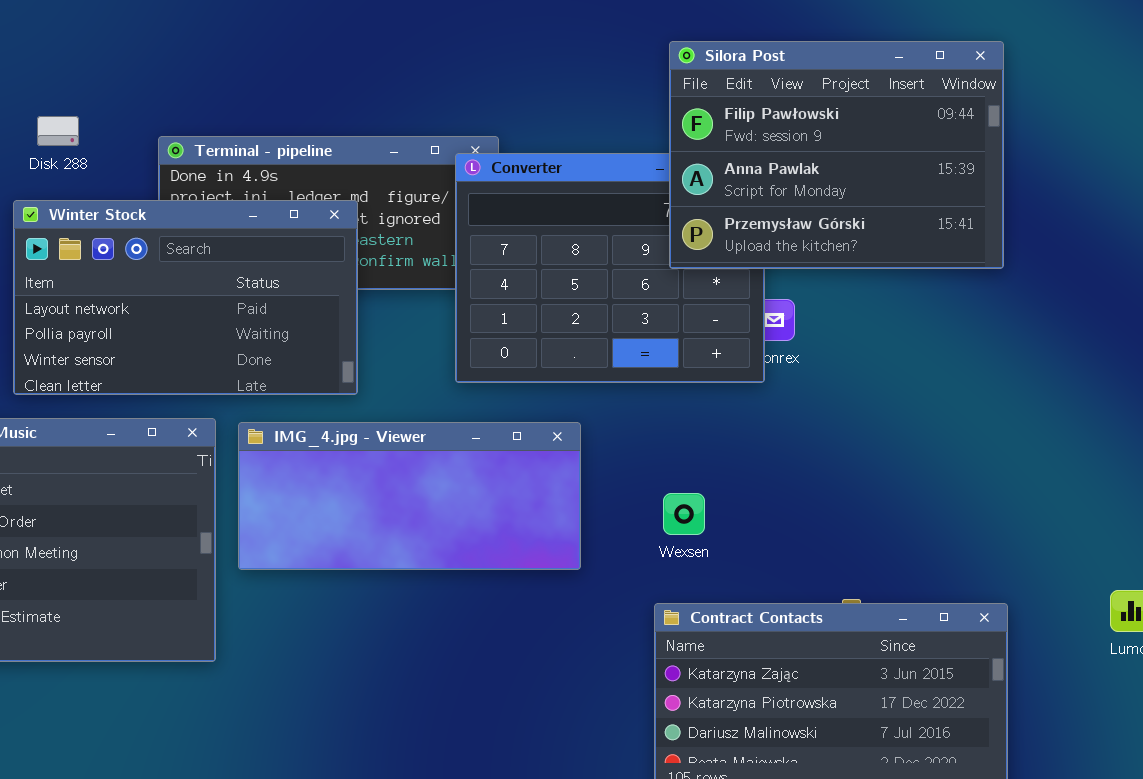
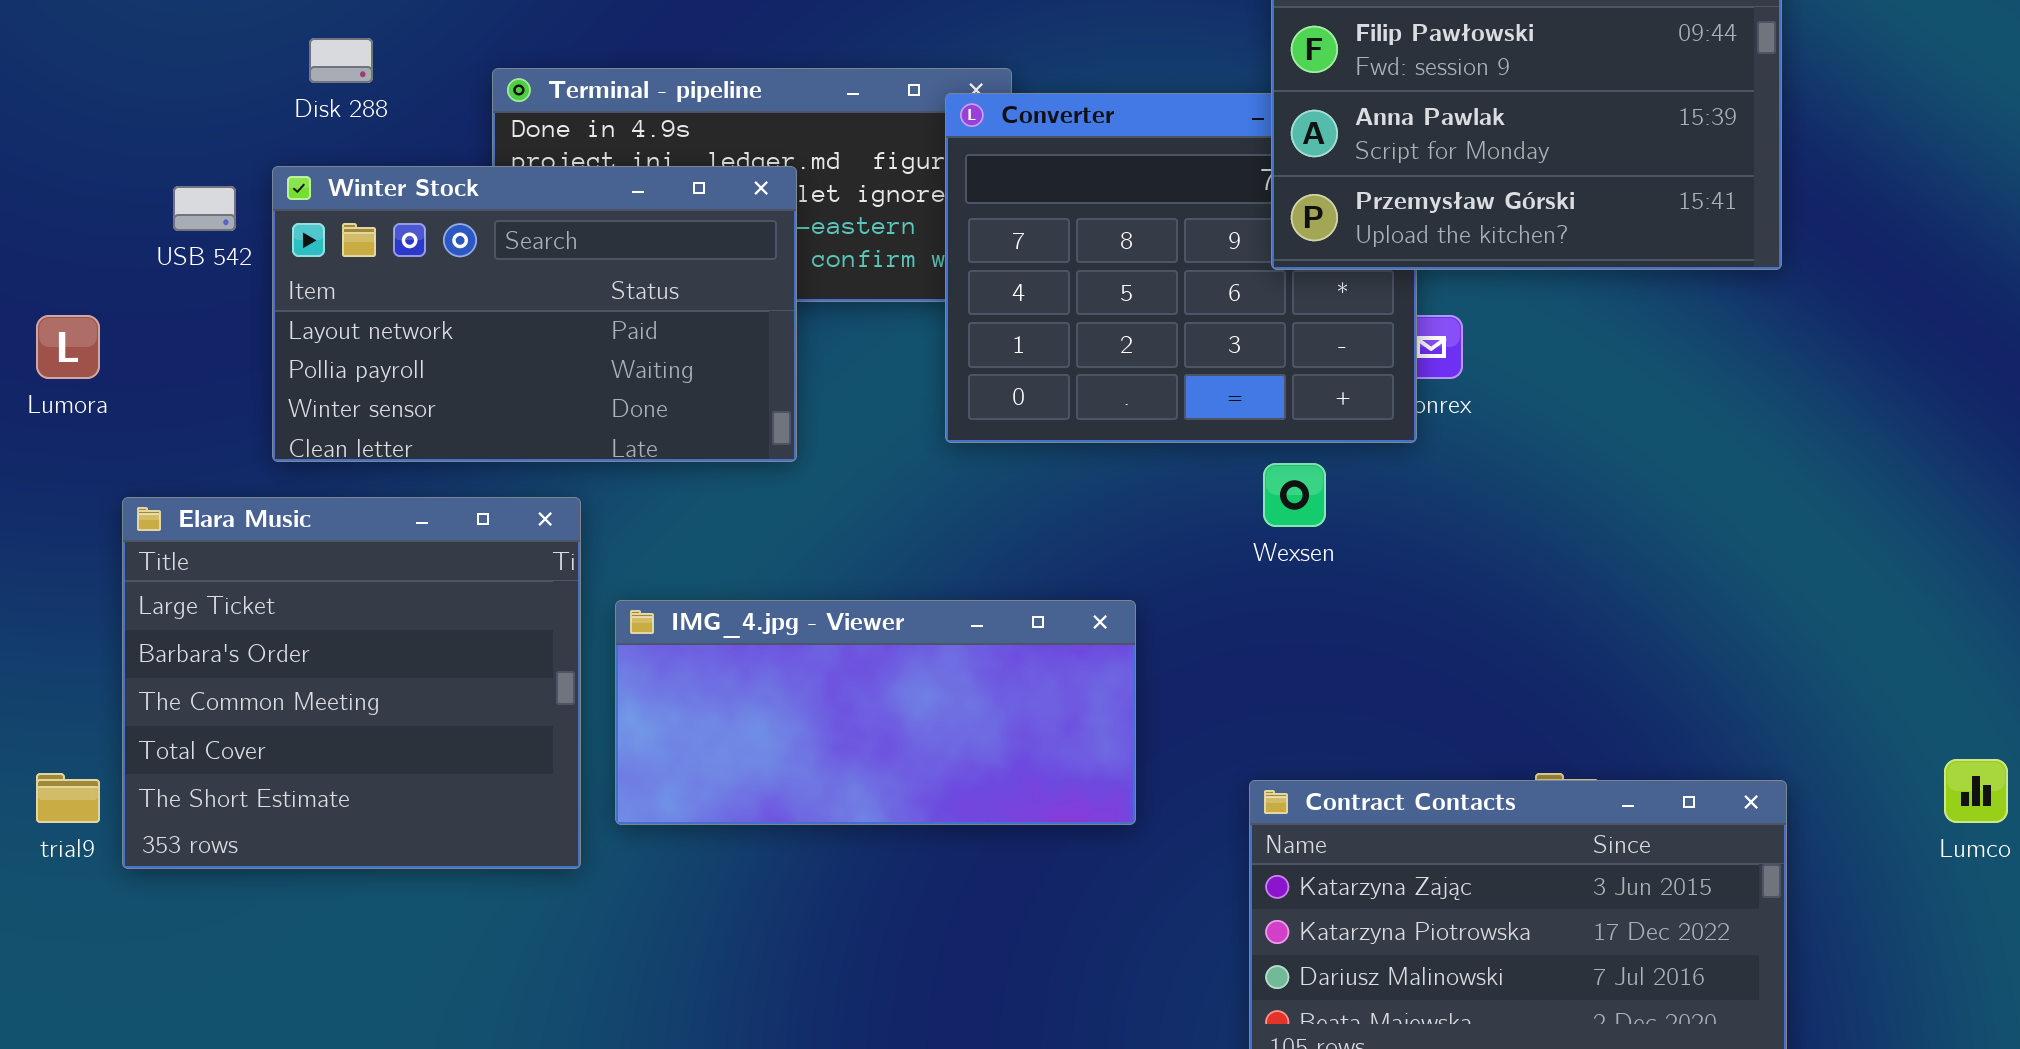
IMG_4.jpg - Viewer: [238,422,581,570] -> [615,600,1136,825], moved
Wexsen: [663,493,705,535] -> [1263,463,1326,527], moved

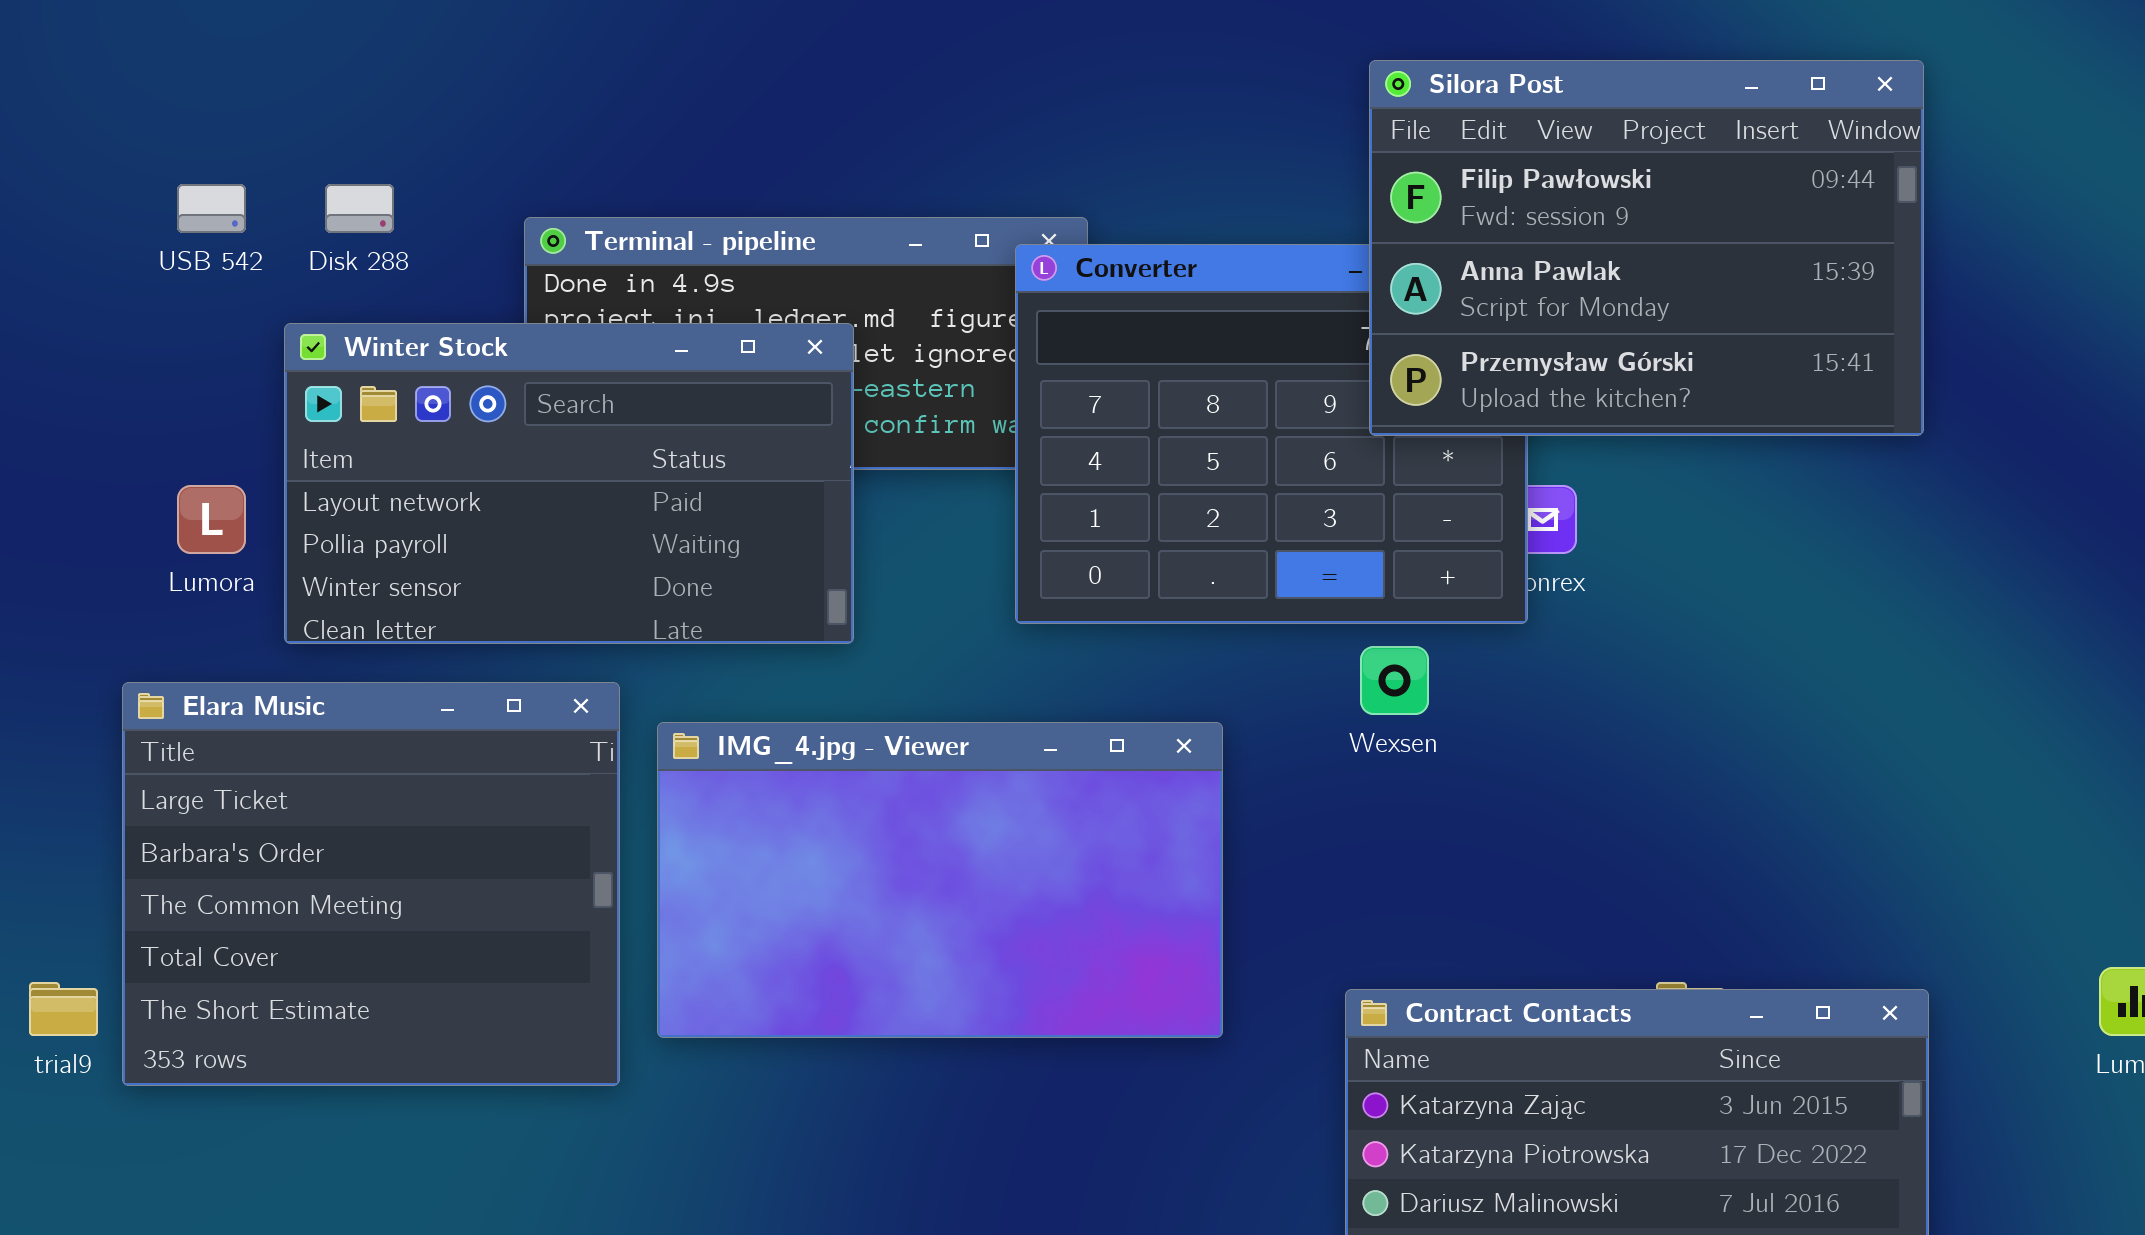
USB 542: [173,186,236,231] -> [177,184,246,233], moved
Lumora: [36,315,100,379] -> [177,485,246,554], moved
IMG_4.jpg - Viewer: [615,600,1136,825] -> [657,722,1223,1038], resized

